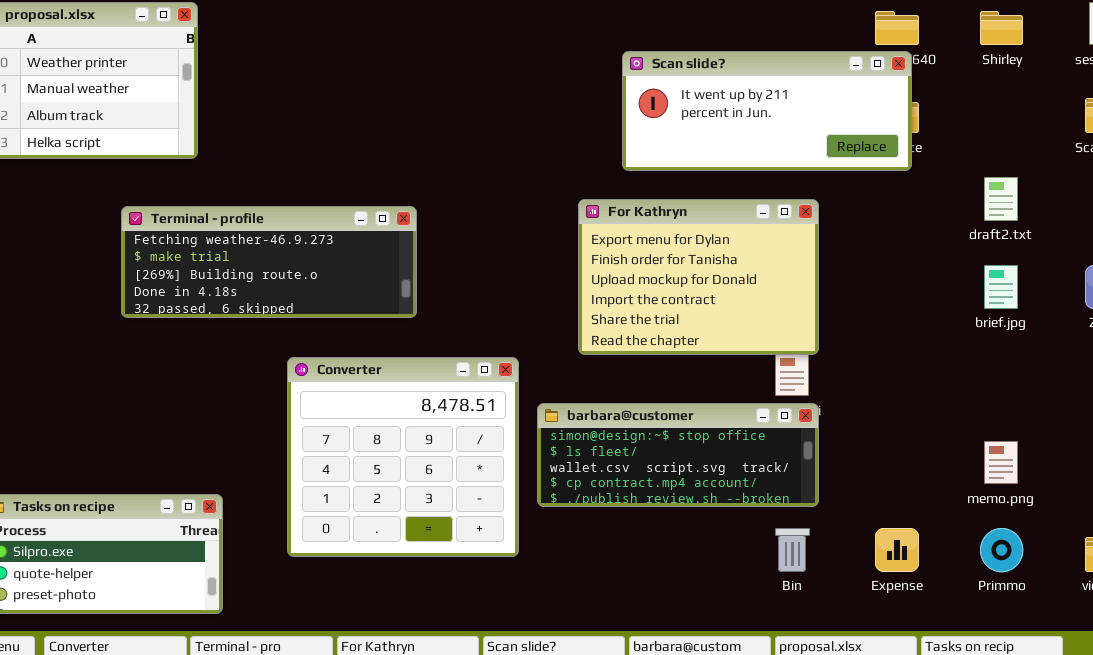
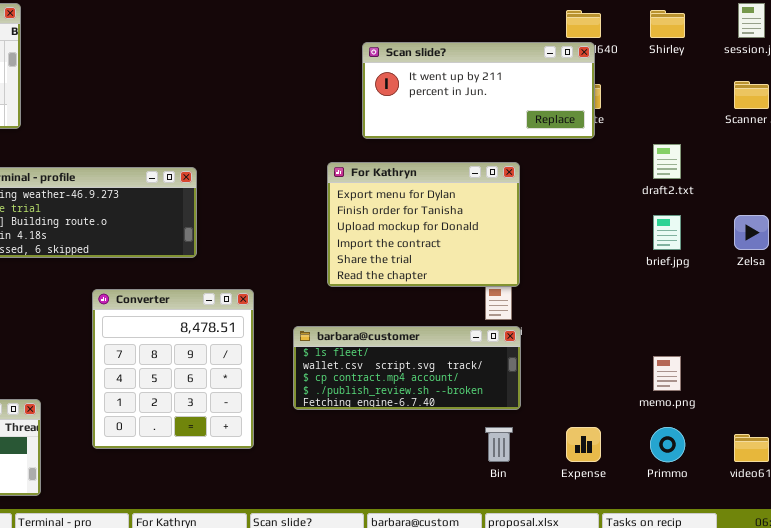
Converter: [287,357,519,557] -> [92,289,254,449], resized
barbara@customer: [537,403,819,507] -> [293,326,521,410], scrolled down 1 row

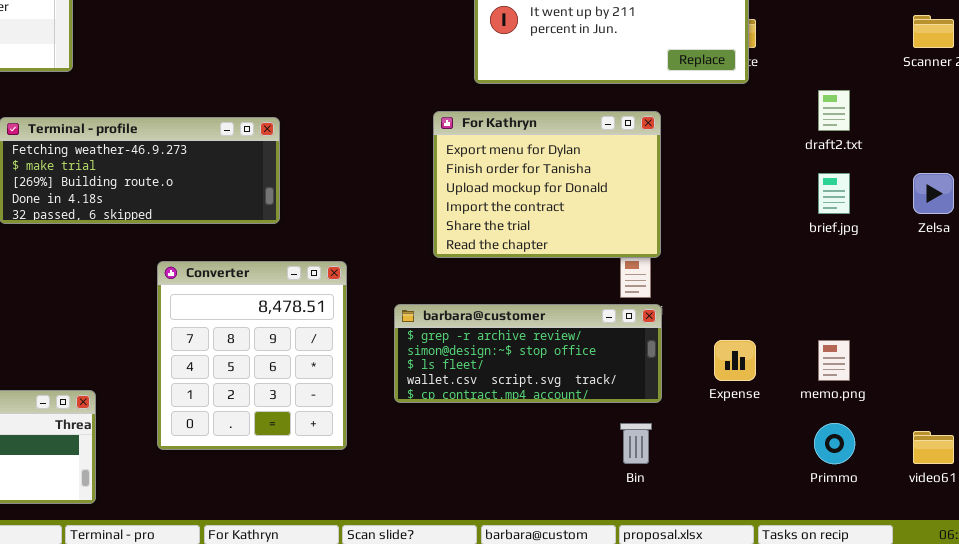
barbara@customer: [293,326,521,410] -> [394,304,662,403], scrolled up 2 rows
Expense: [566,427,601,462] -> [714,340,756,381], moved

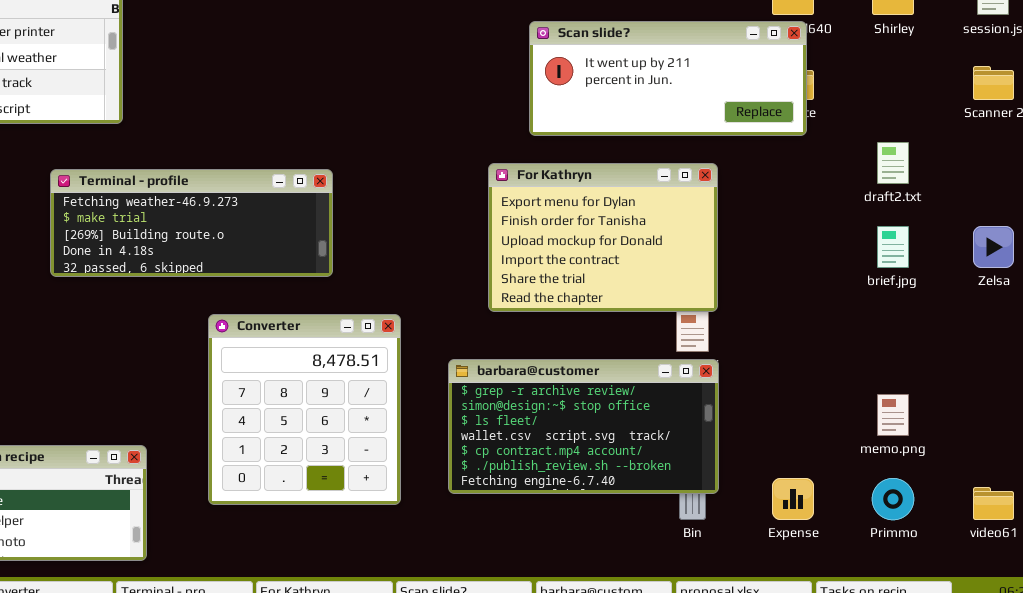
barbara@customer: [394,304,662,403] -> [448,359,719,494], resized
Expense: [714,340,756,381] -> [772,478,814,520], moved

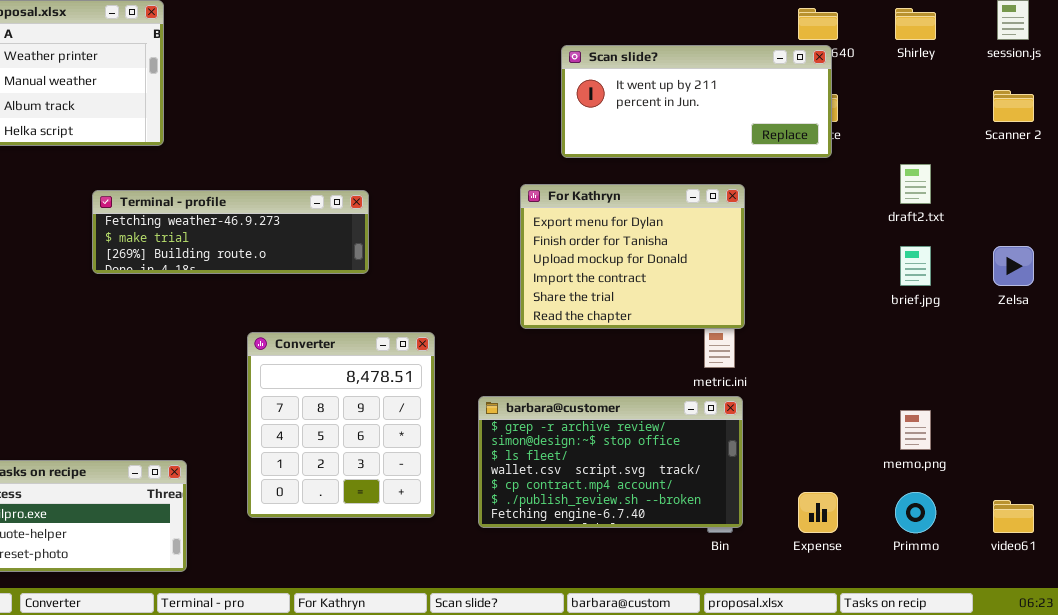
Terminal - profile: [50,169,333,277] -> [92,190,369,274], resized
barbara@customer: [448,359,719,494] -> [478,396,743,528], moved

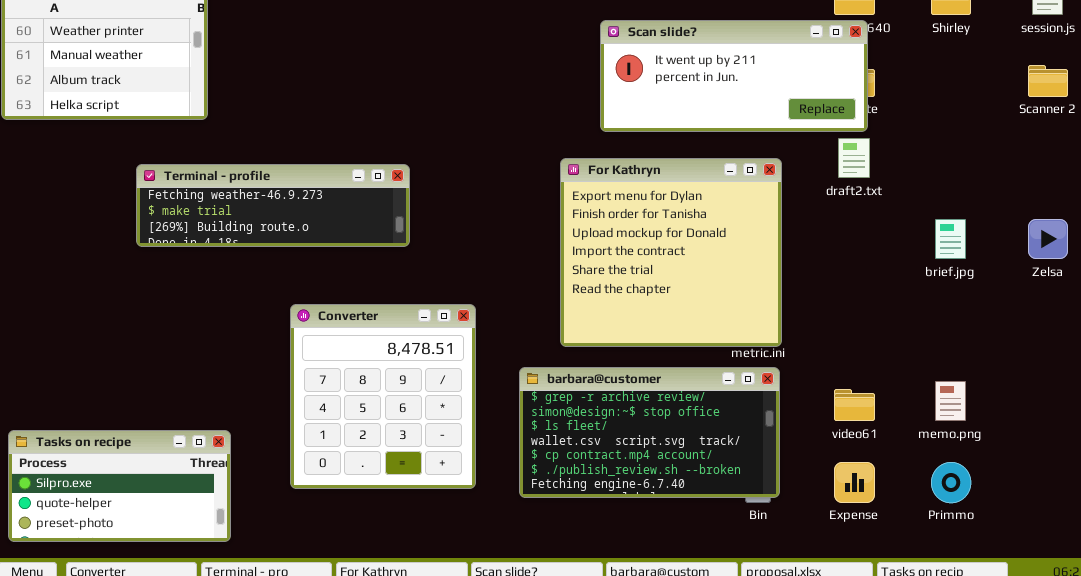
draft2.txt: [900,164,931,204] -> [838,138,870,178], moved
For Kathryn: [520,184,745,329] -> [560,158,782,347], resized
video61: [993,500,1034,533] -> [834,389,875,421], moved

